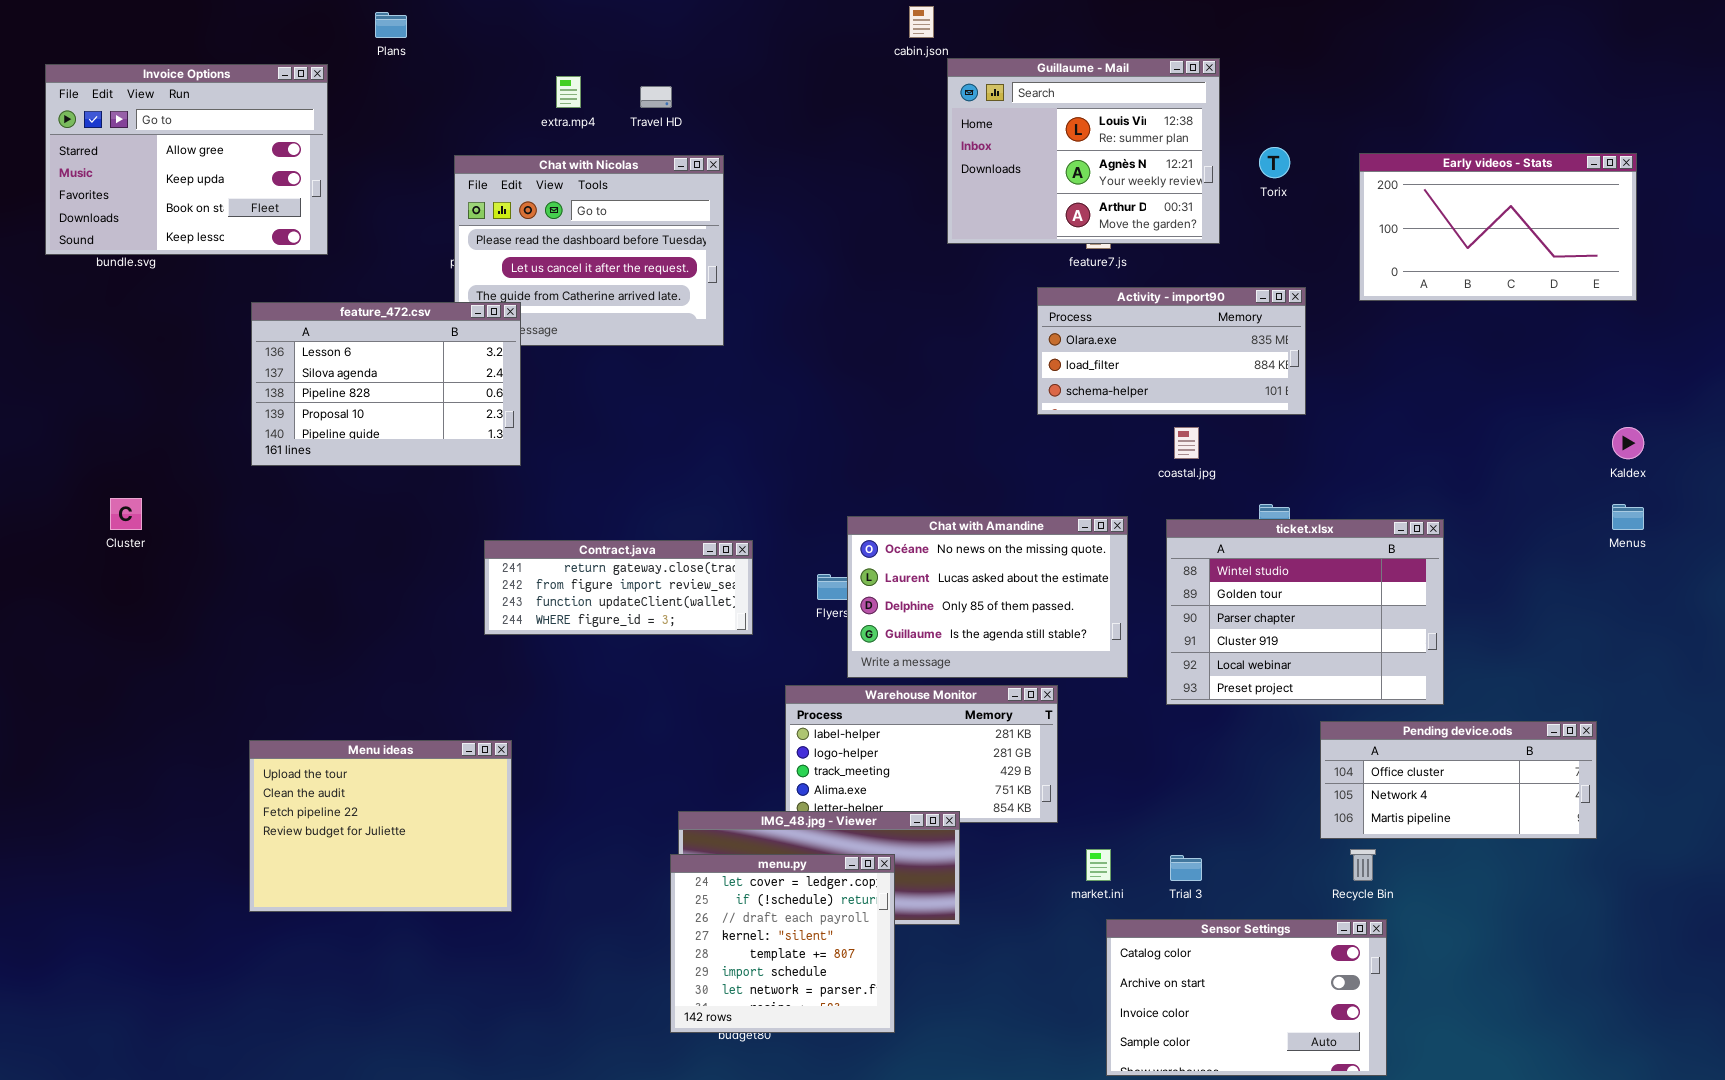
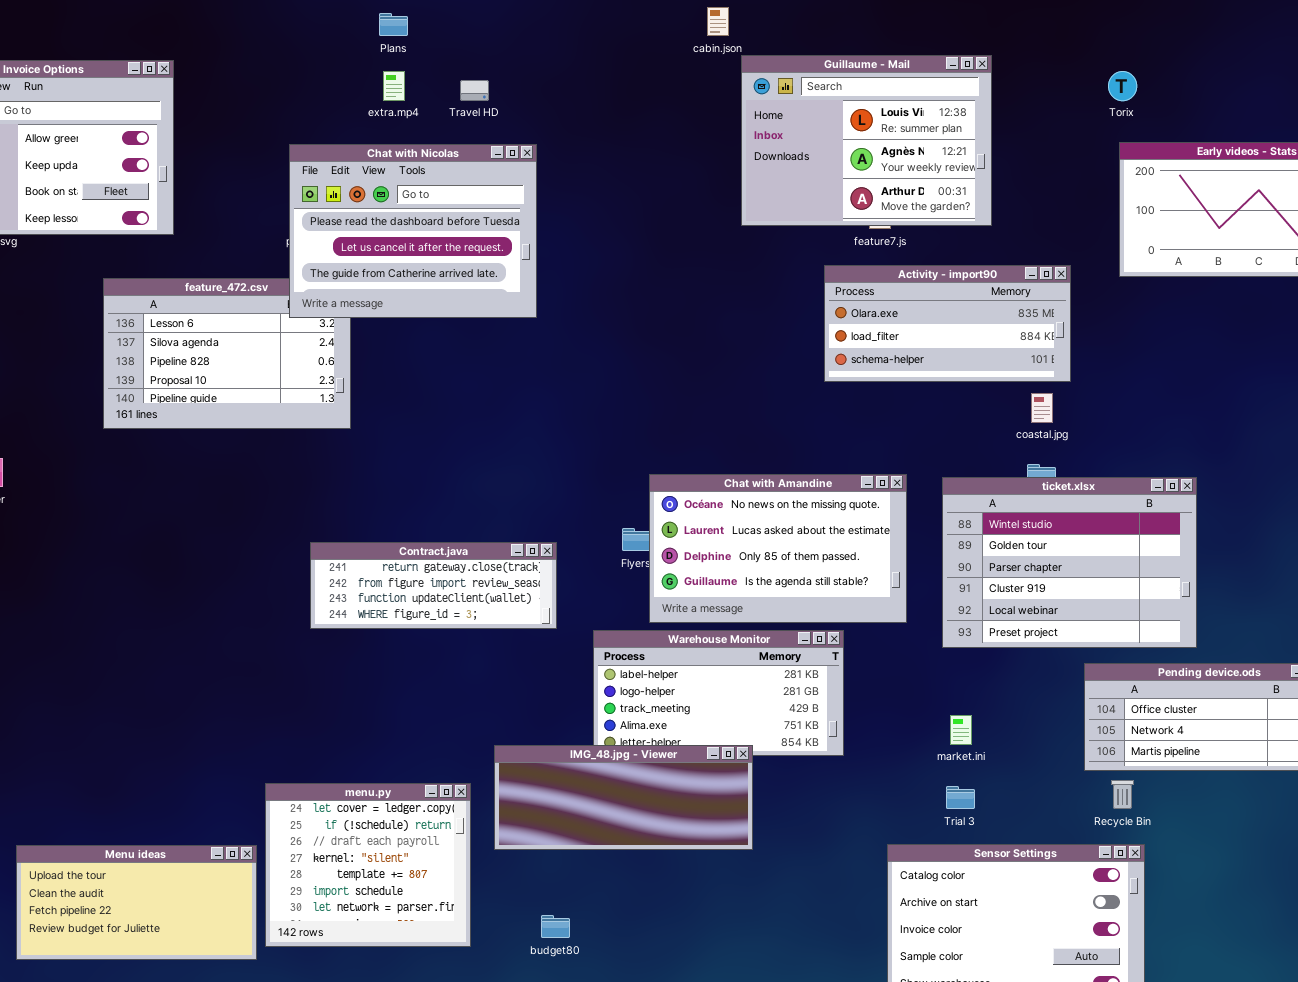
Plans: [375,12,407,38] -> [379,13,408,36], moved
Torix: [1259,147,1290,178] -> [1108,71,1137,101], moved
Chat with Nicolas: [454,155,724,346] -> [289,144,537,318], raised
coastal.jpg: [1174,427,1199,459] -> [1031,393,1053,423], moved
Contract.java: [484,540,753,635] -> [310,542,557,629], moved
Menu ideas: [249,740,512,912] -> [16,845,257,960], moved, resized
market.ini: [1086,849,1111,881] -> [950,715,972,745], moved
menu.py: [670,854,895,1033] -> [265,783,471,947], moved

